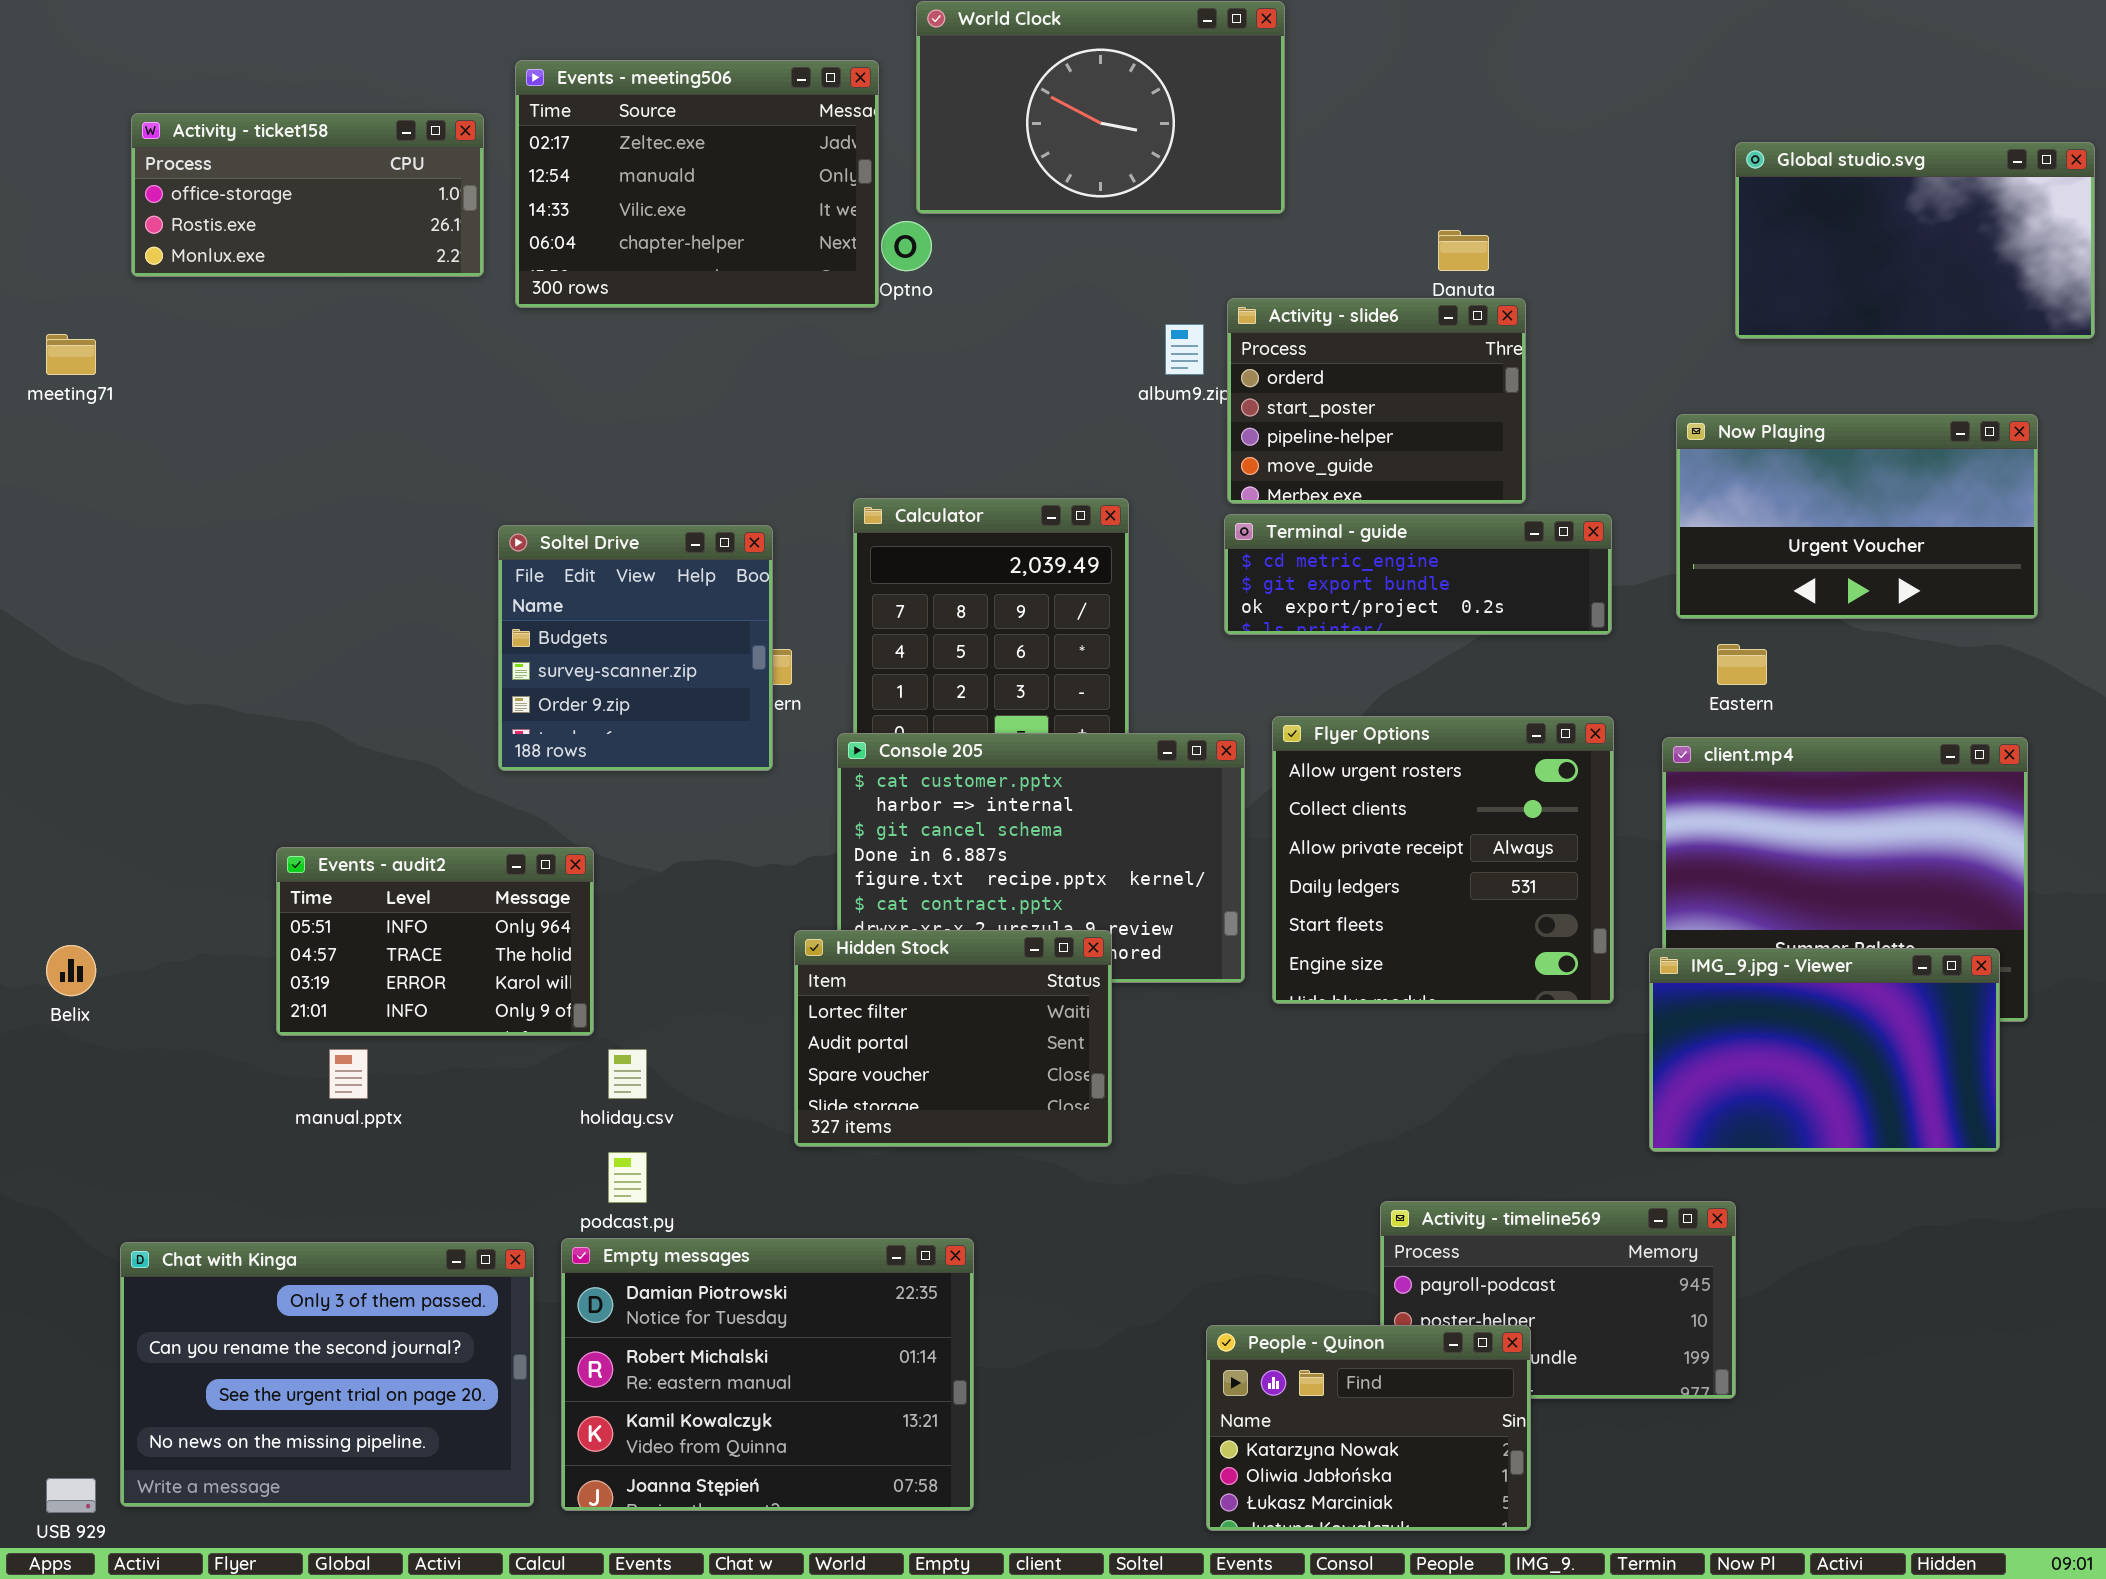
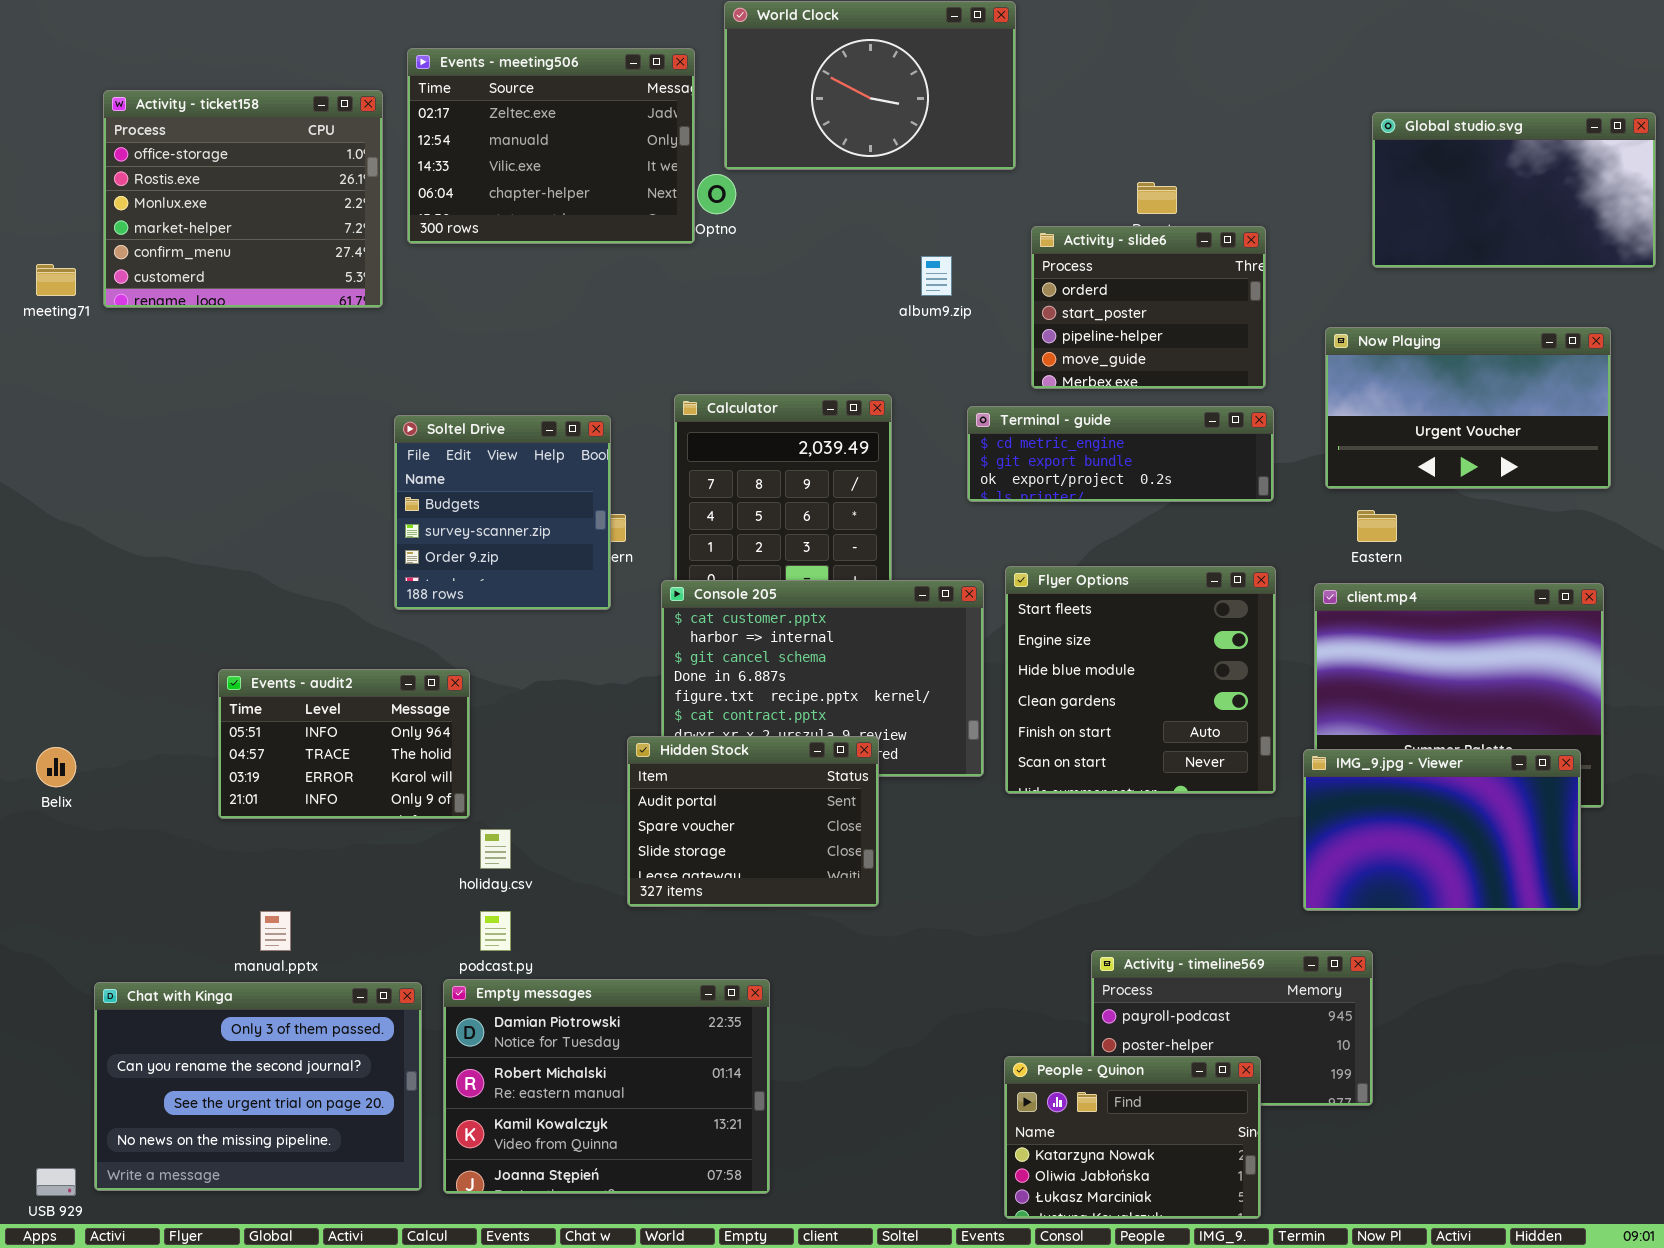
Activity - ticket158: [131,113,484,277] -> [103,90,383,308], resized
Activity - slide6: [1227,298,1526,504] -> [1031,226,1266,389], moved
Flyer Options: [1272,716,1614,1004] -> [1005,566,1276,794], scrolled down 4 rows
Hidden Stock: [794,930,1112,1147] -> [627,736,879,907], scrolled down 1 row
manual.pptx: [329,1049,368,1099] -> [260,911,291,951], moved
People - Quinon: [1206,1325,1531,1531] -> [1004,1056,1261,1219], moved

